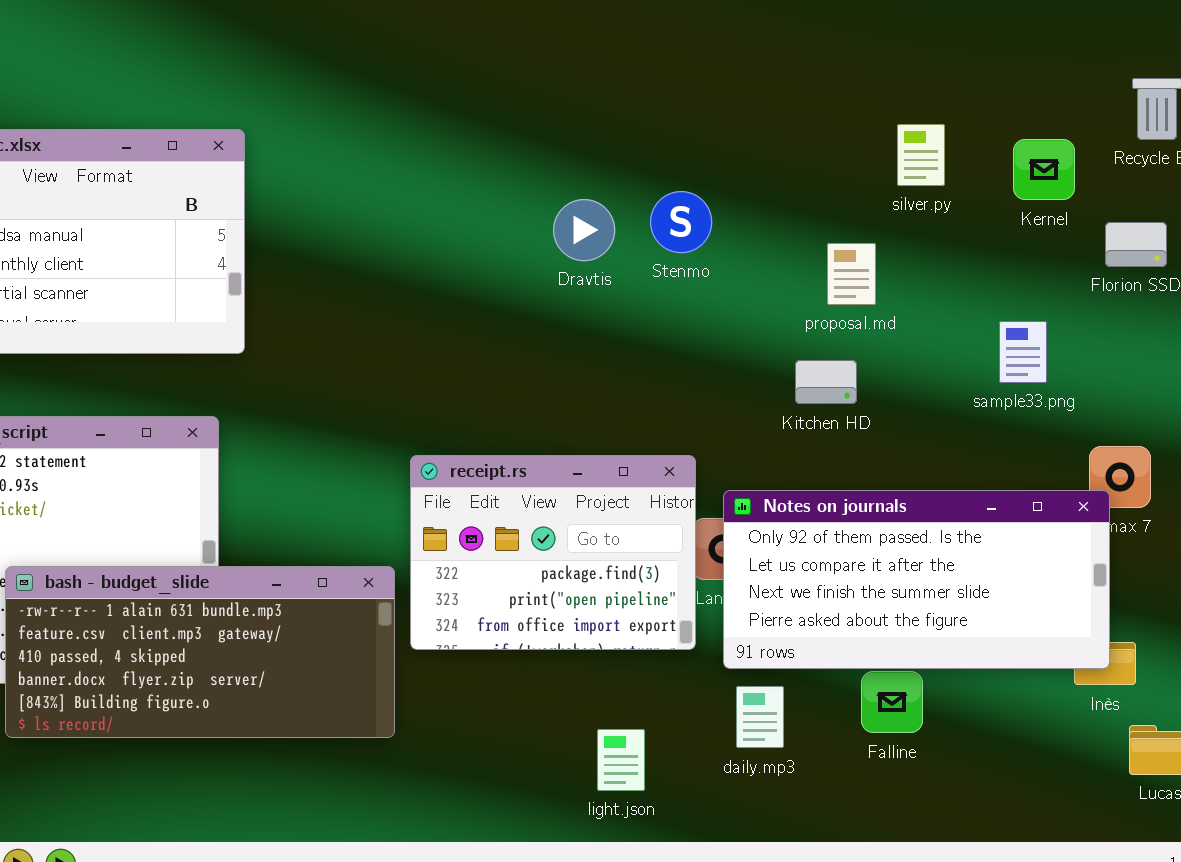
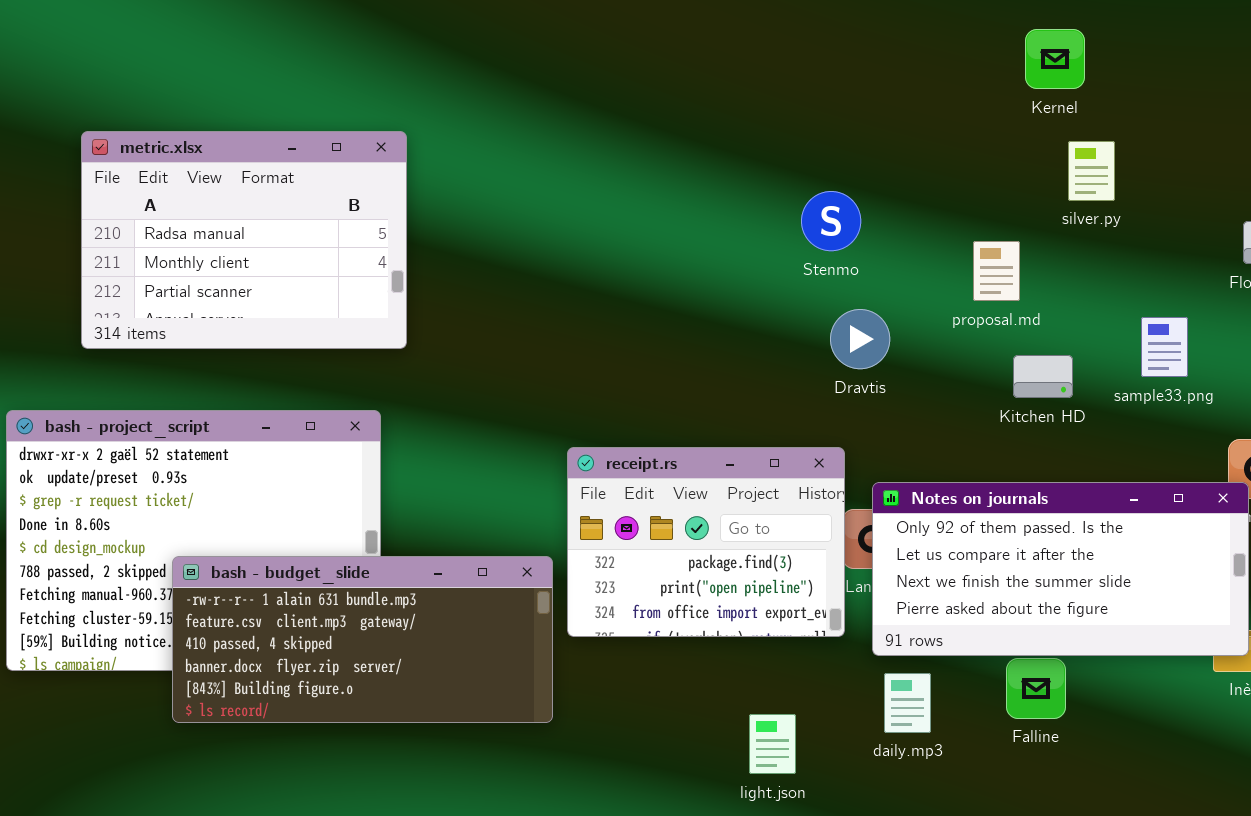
silver.py: [897,124,945,186] -> [1068,141,1115,201], moved
Kernel: [1013,139,1075,200] -> [1025,29,1085,89], moved
Dravtis: [553,199,615,261] -> [830,309,890,369], moved
Kitchen HD: [795,360,857,404] -> [1013,355,1073,398], moved

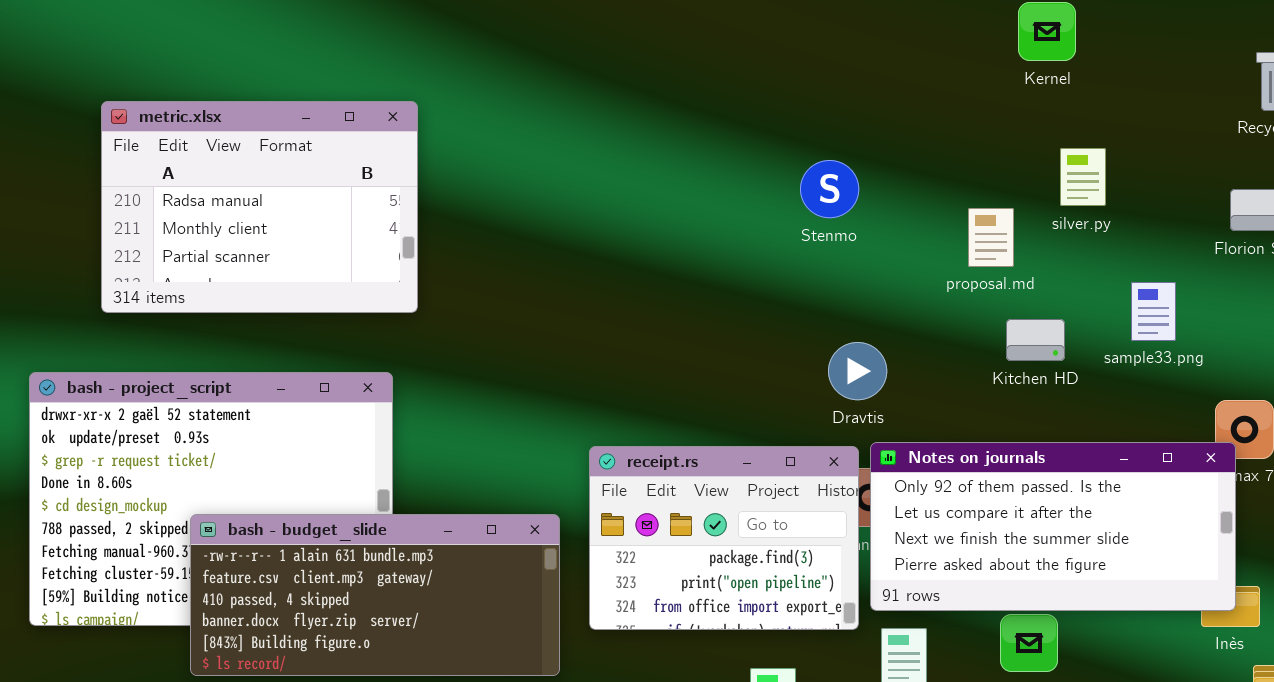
silver.py: [1068,141,1115,201] -> [1060,148,1106,206], moved
Dravtis: [830,309,890,369] -> [828,342,887,400], moved
receipt.rs: [567,447,845,637] -> [589,446,859,630], moved

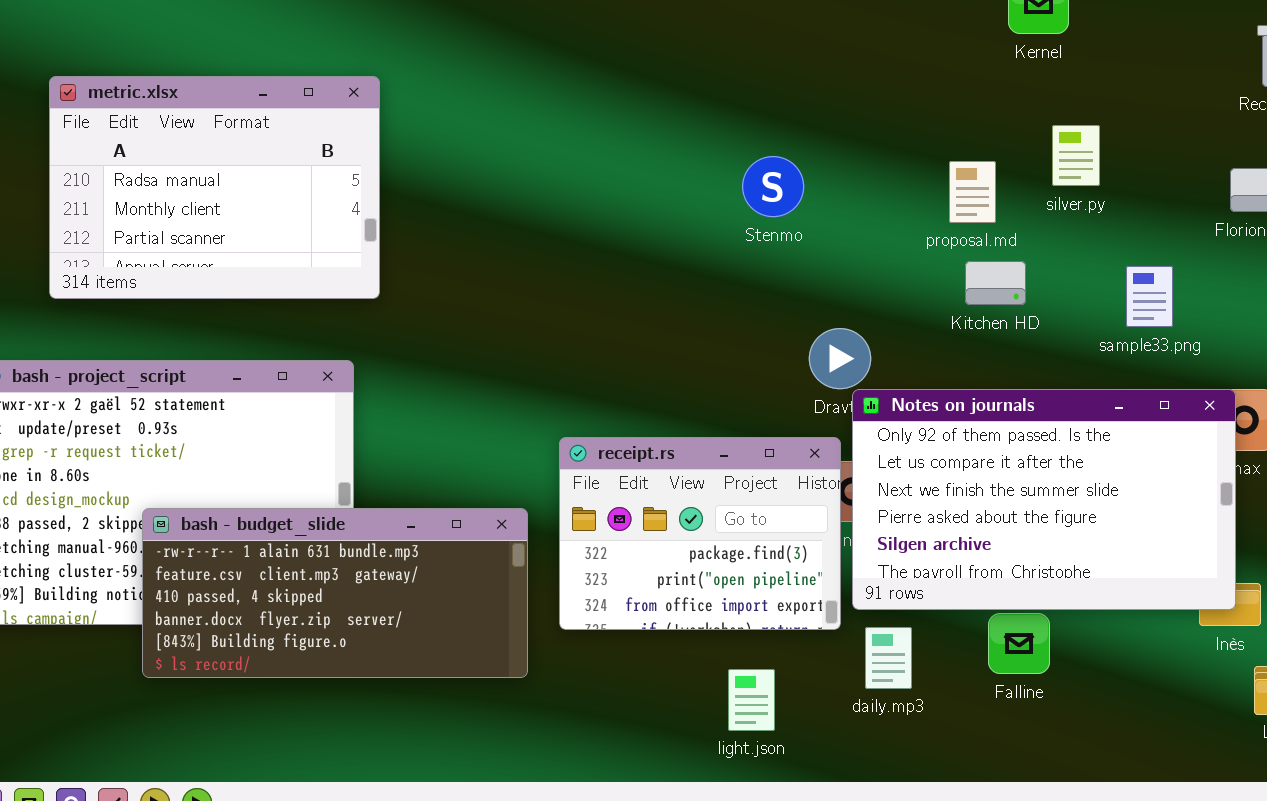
Stenmo: [800,160,859,218] -> [742,156,804,217], moved
proposal.md: [968,208,1014,267] -> [949,161,996,223], moved
Kitchen HD: [1006,319,1065,361] -> [965,261,1026,305], moved
Notes on journals: [870,442,1236,611] -> [852,389,1236,610], resized

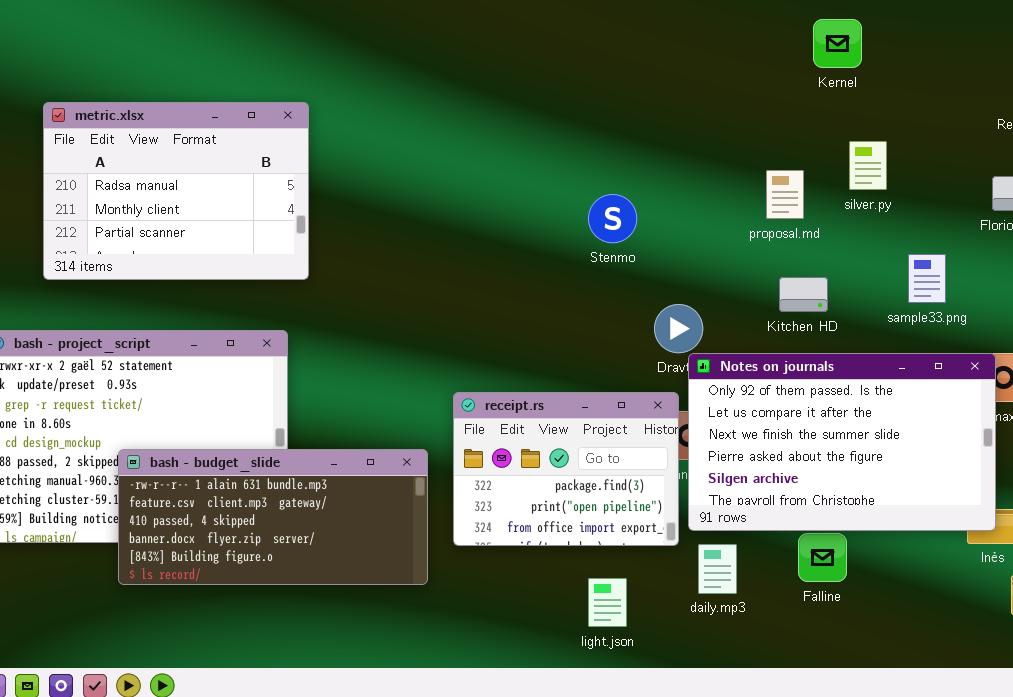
Stenmo: [742,156,804,217] -> [588,194,637,243], moved
Kitchen HD: [965,261,1026,305] -> [779,277,828,312], moved

